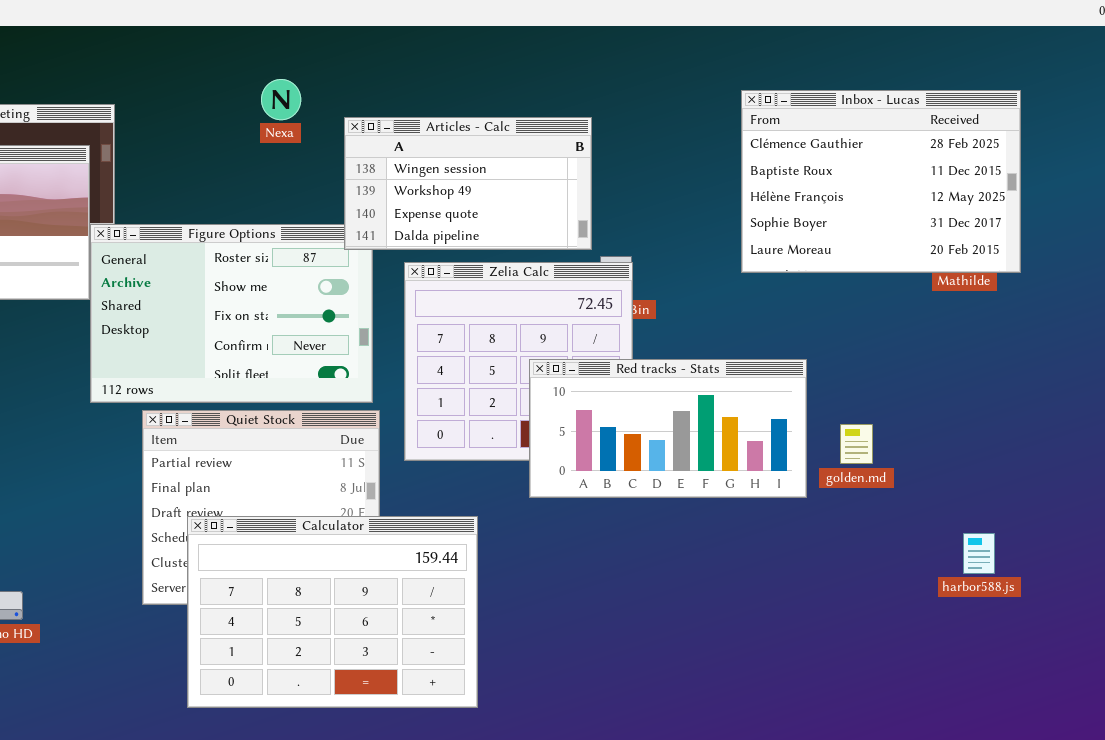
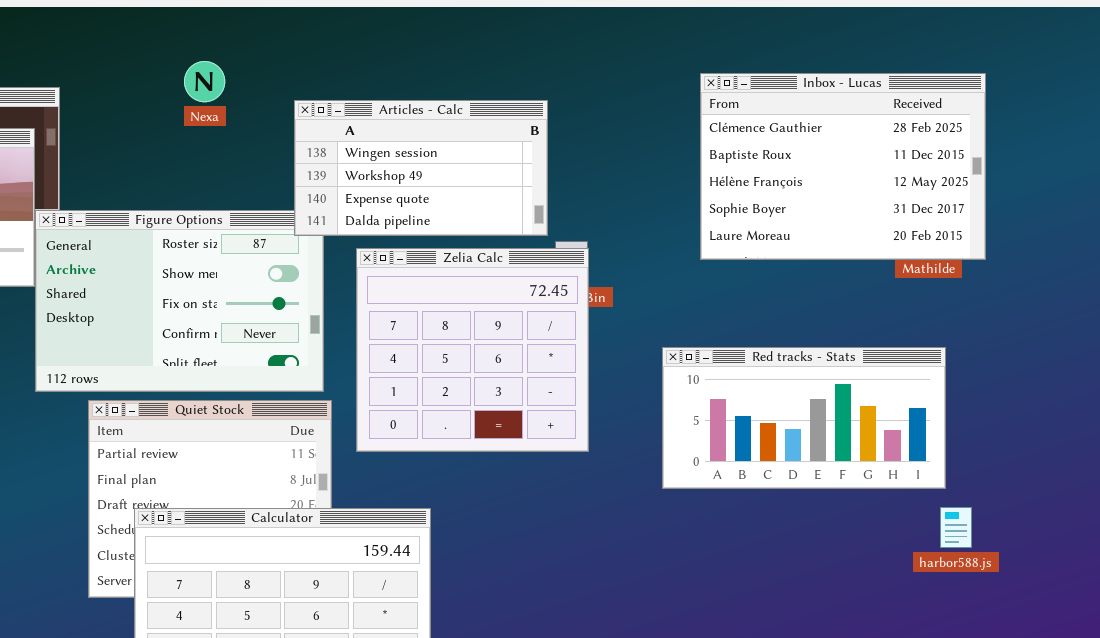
Nexa: [261,79,301,120] -> [184,61,225,102], moved
Red tracks - Stats: [529,359,807,498] -> [662,347,946,489], moved
harbor588.js: [963,533,995,574] -> [940,507,972,548], moved

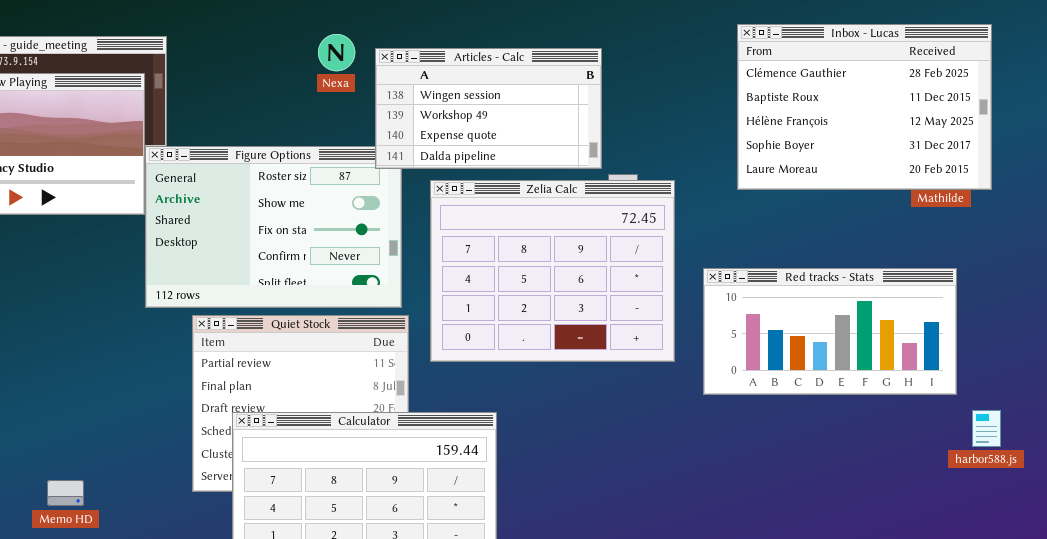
Nexa: [184,61,225,102] -> [318,34,355,71], moved
Zelia Calc: [356,248,589,452] -> [430,180,675,362], resized
harbor588.js: [940,507,972,548] -> [972,410,1001,447], moved

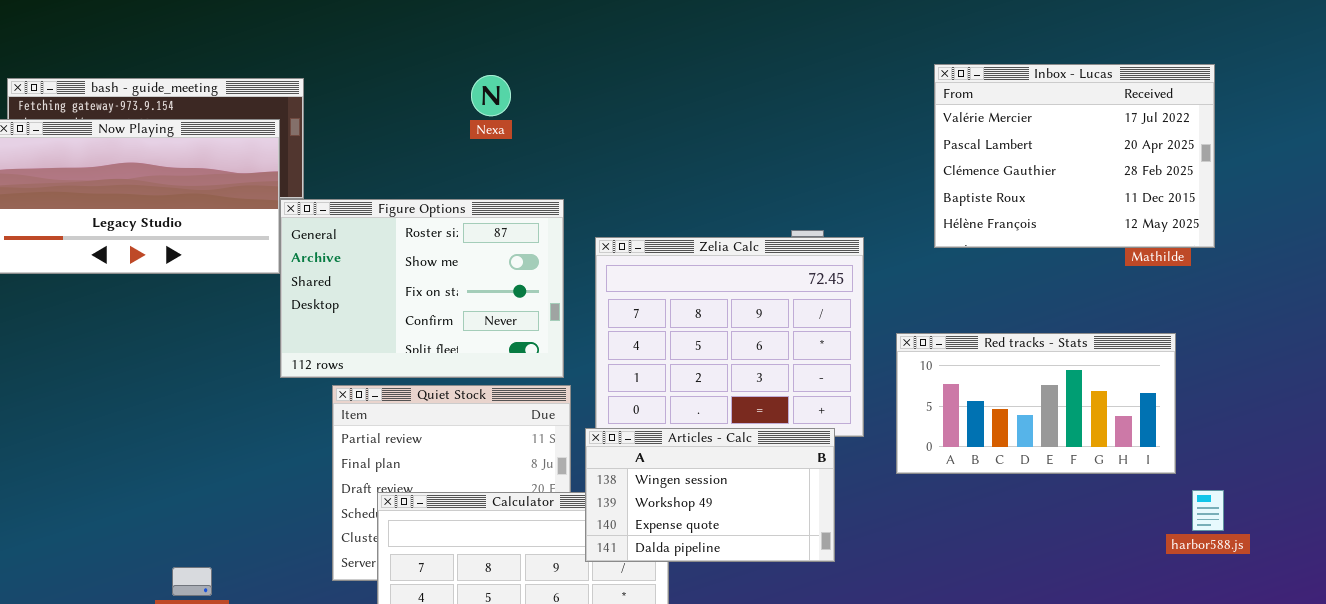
Inbox - Lucas: [737,24,992,190] -> [934,64,1215,248], scrolled up 2 rows
Articles - Calc: [375,48,602,169] -> [585,428,835,562], moved

